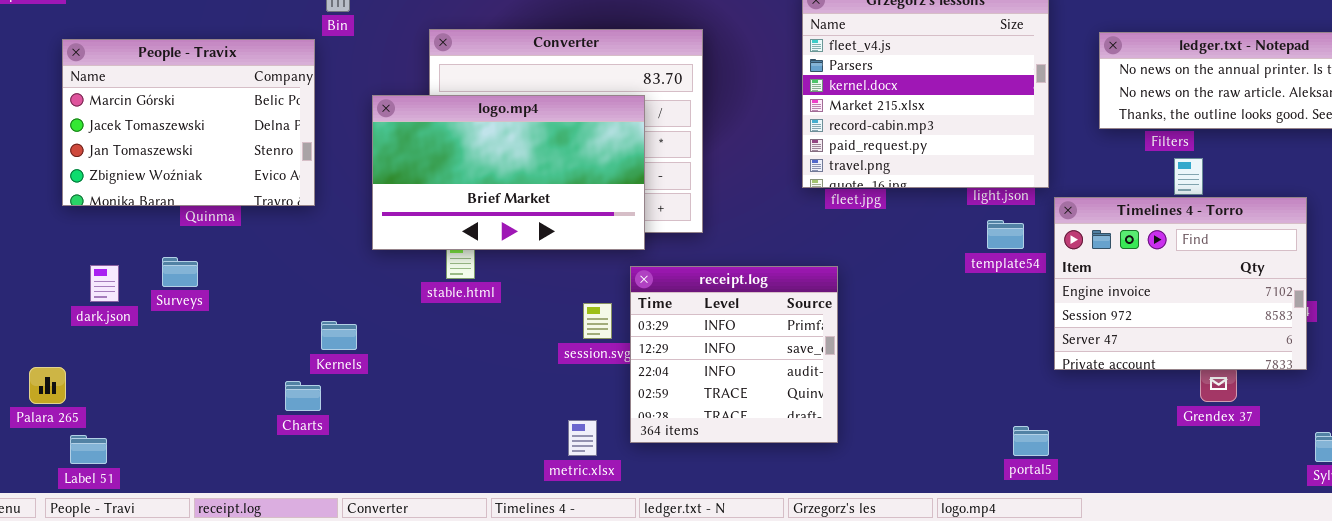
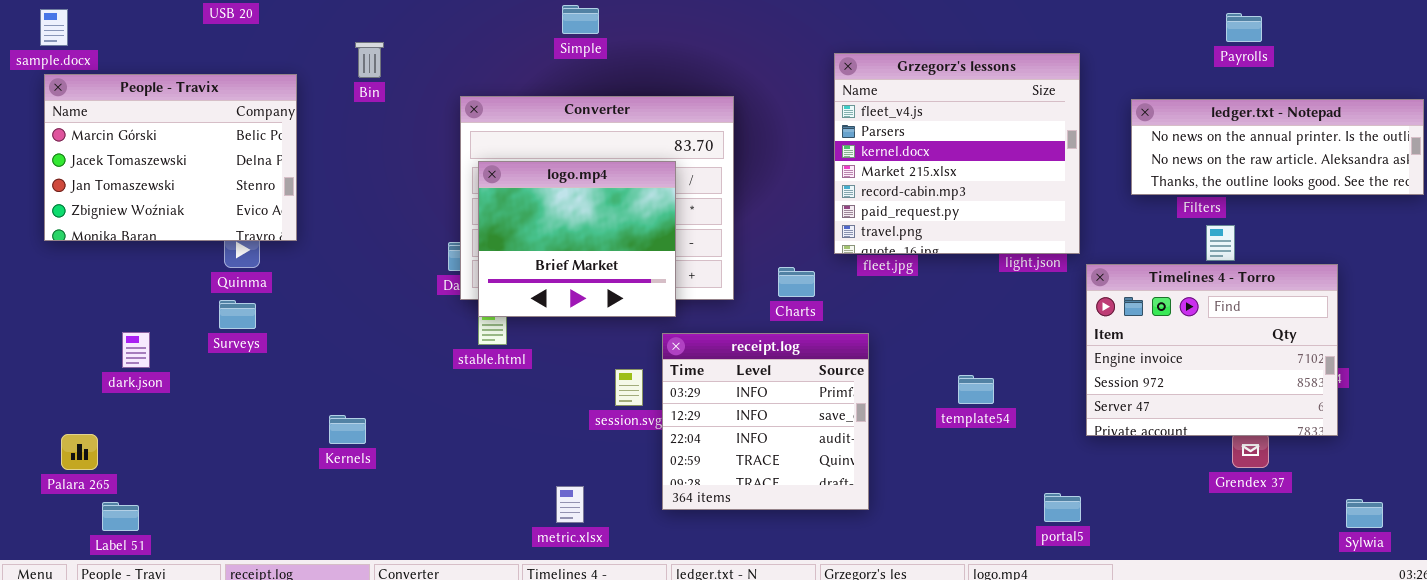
People - Travix: [62,39,315,206] -> [44,74,297,241], moved
logo.mp4: [372,95,645,250] -> [478,161,676,317], resized
template54: [987,220,1024,249] -> [958,375,994,404], moved
Surveys: [162,257,198,287] -> [219,300,256,329], moved
Kernels: [321,321,357,350] -> [329,415,366,444], moved
Charts: [285,381,321,411] -> [778,267,815,297], moved
metric.xlsx: [568,420,597,456] -> [556,486,584,523], moved

